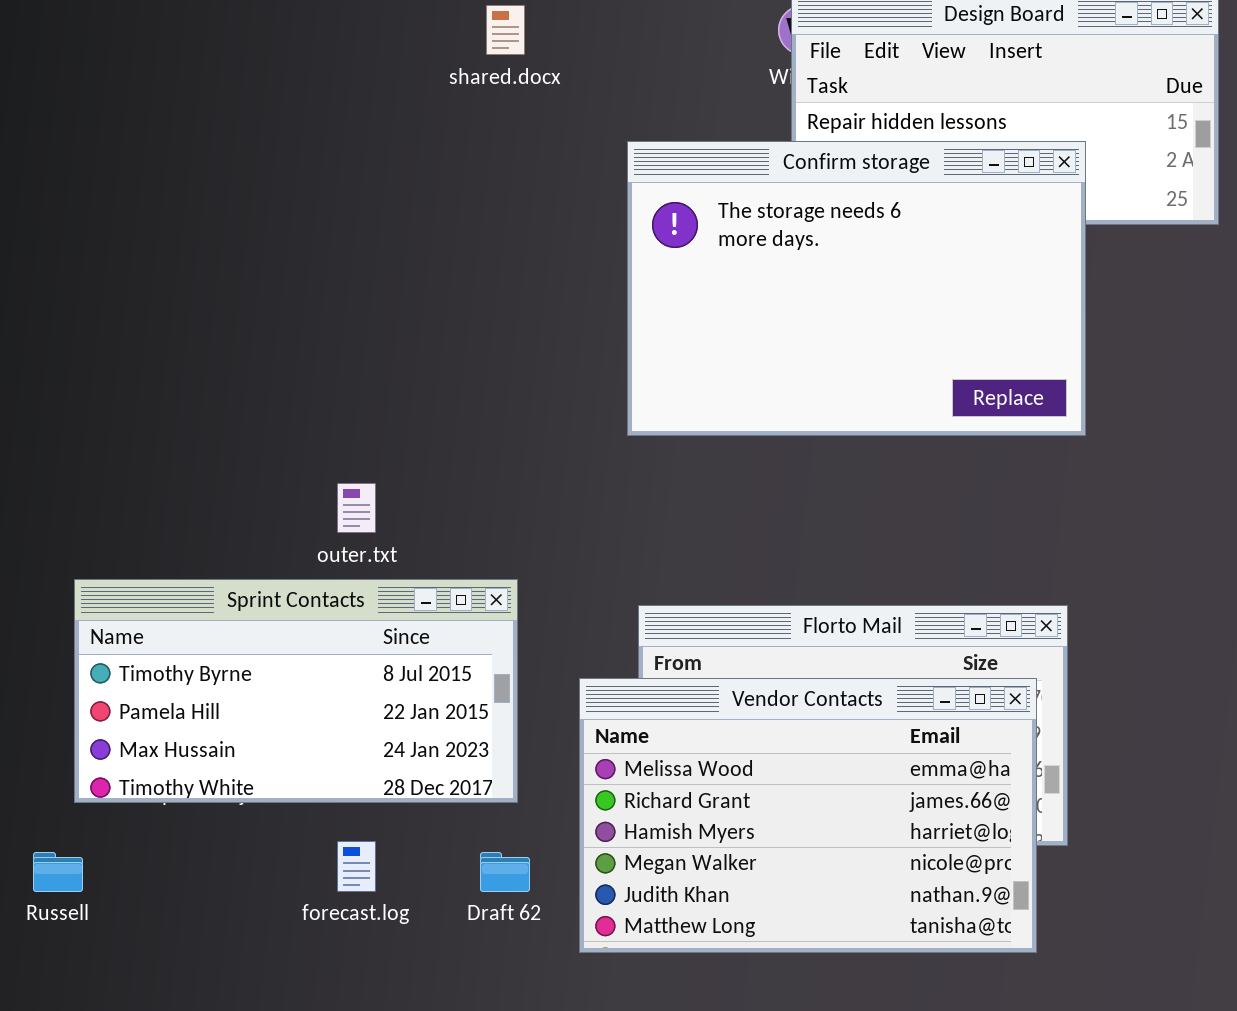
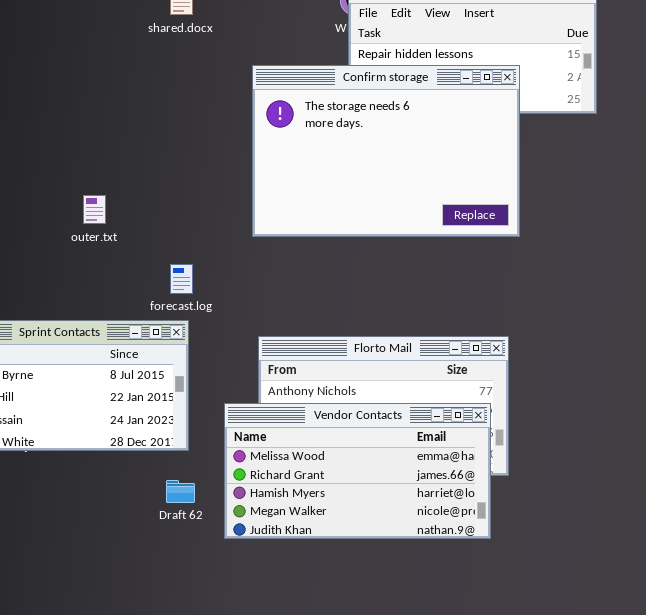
outer.txt: [337,483,376,533] -> [83,195,106,224], moved
Vendor Contacts: [579,678,1037,953] -> [224,403,491,539], resized
forecast.log: [337,841,376,892] -> [170,264,193,294], moved

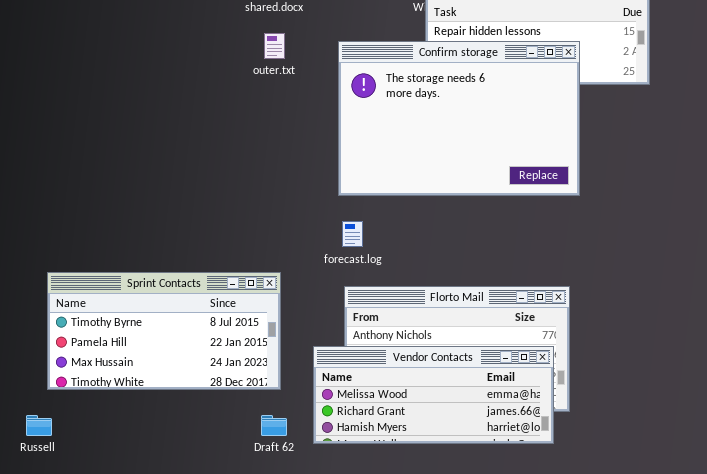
outer.txt: [83,195,106,224] -> [264,33,285,59], moved
forecast.log: [170,264,193,294] -> [342,221,363,247], moved
Vendor Contacts: [224,403,491,539] -> [313,346,554,444], resized

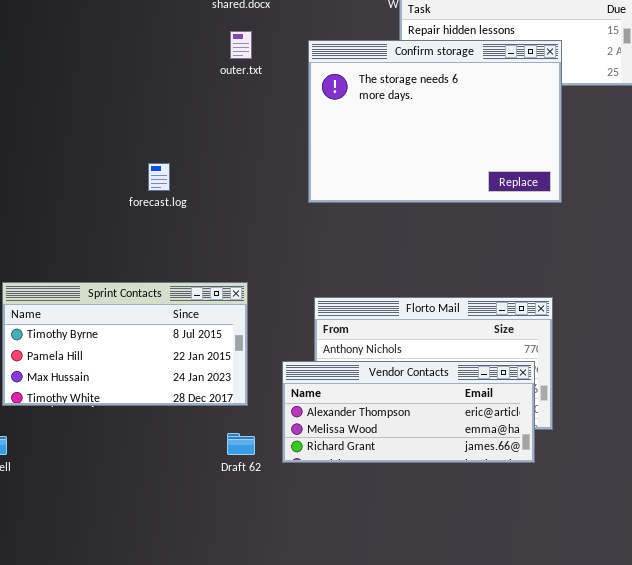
forecast.log: [342,221,363,247] -> [148,163,170,191], moved
Vendor Contacts: [313,346,554,444] -> [282,361,535,463], scrolled up 1 row

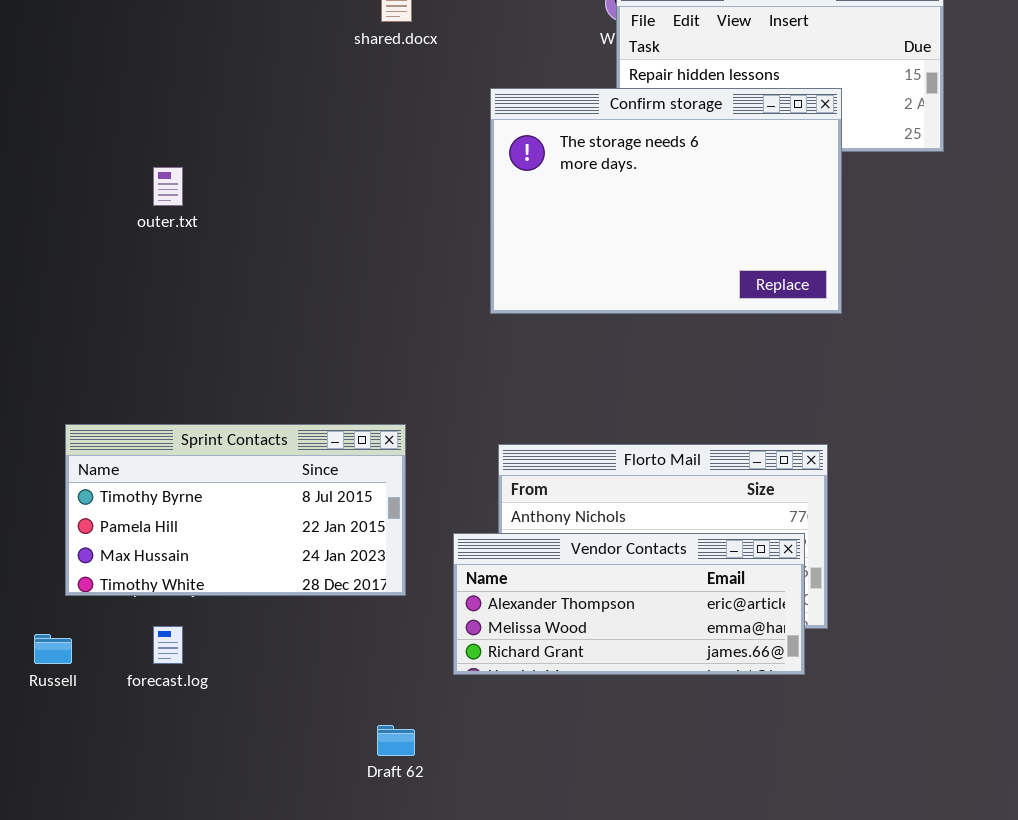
outer.txt: [230,31,252,59] -> [153,167,183,206], moved
forecast.log: [148,163,170,191] -> [153,626,183,664], moved
Draft 62: [227,433,255,455] -> [377,725,415,756], moved

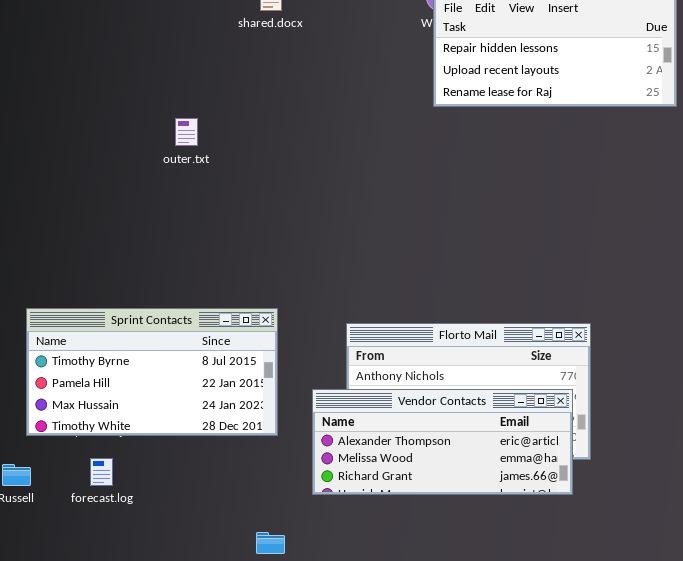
Confirm storage: [490,88,842,314] -> none, closed
outer.txt: [153,167,183,206] -> [175,118,198,146], moved

